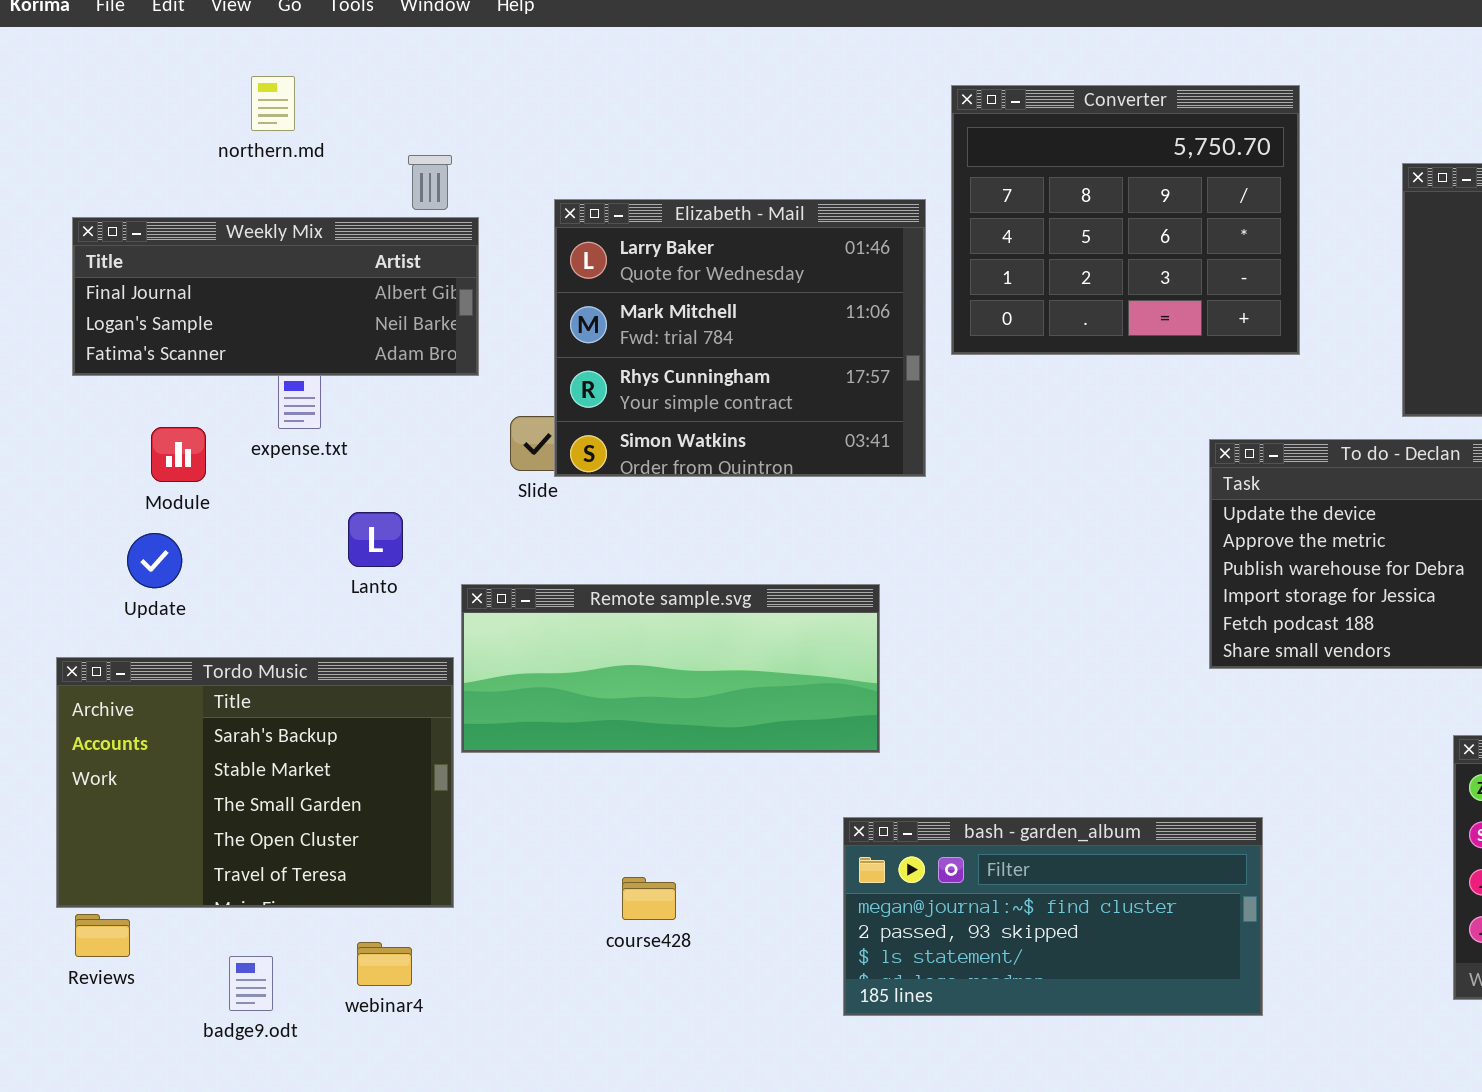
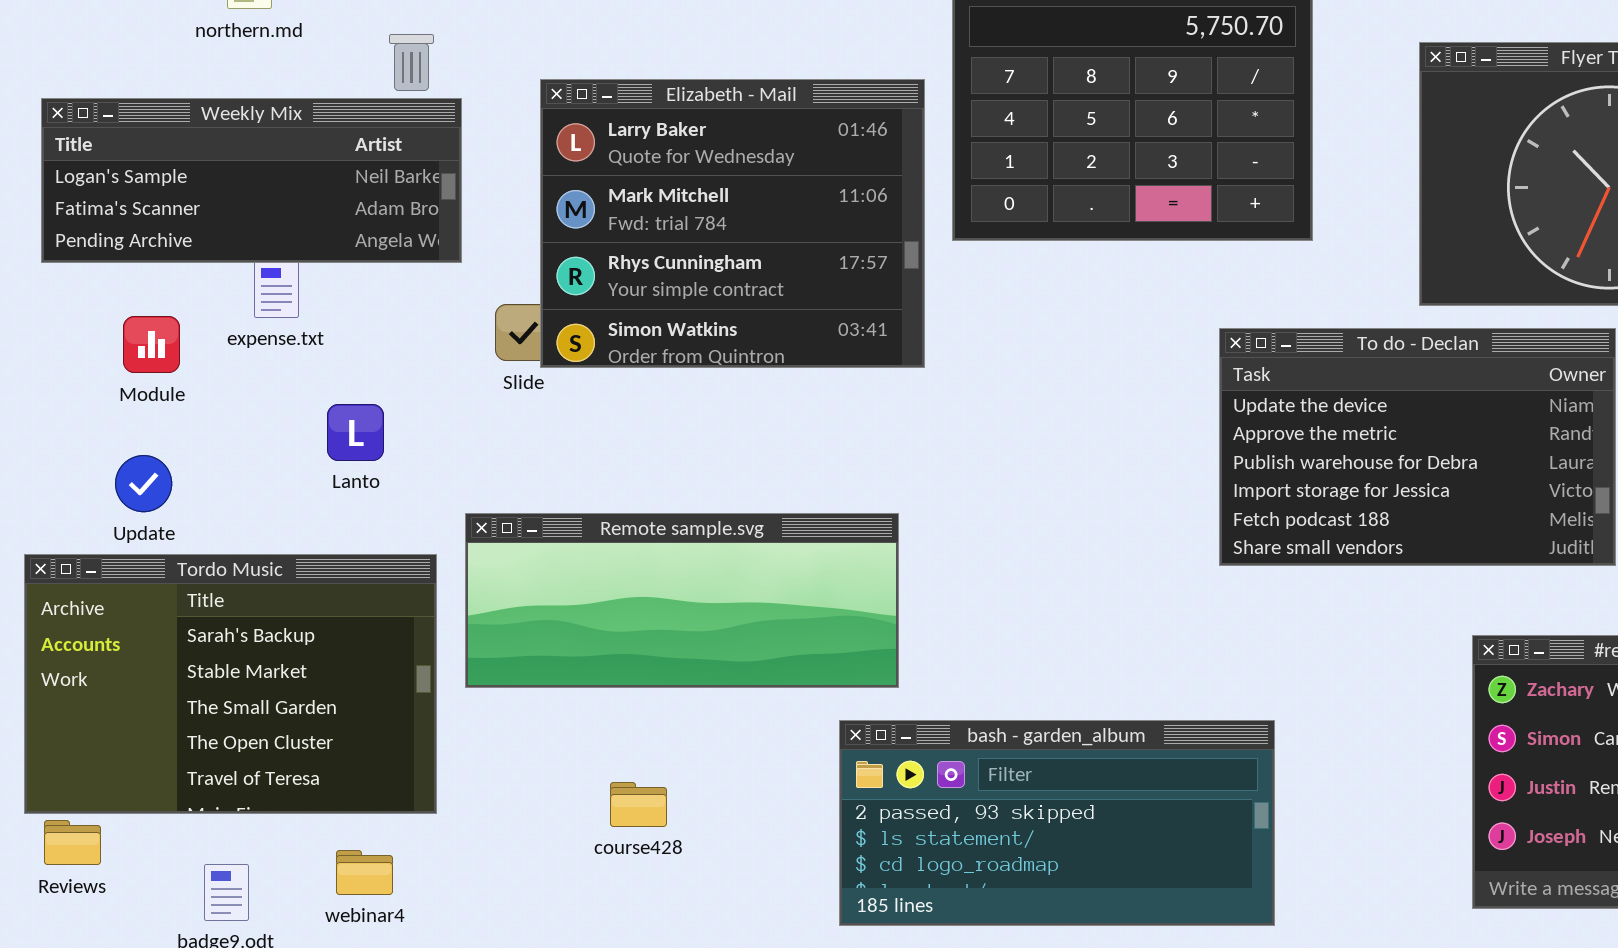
Weekly Mix: [72,217,479,376] -> [41,98,462,263], scrolled down 1 row
Update: [127,533,182,588] -> [115,455,172,512], moved
Remote sample.svg: [461,584,880,753] -> [465,513,899,688], moved
bash - garden_album: [843,817,1263,1016] -> [839,720,1275,926], scrolled down 1 row

